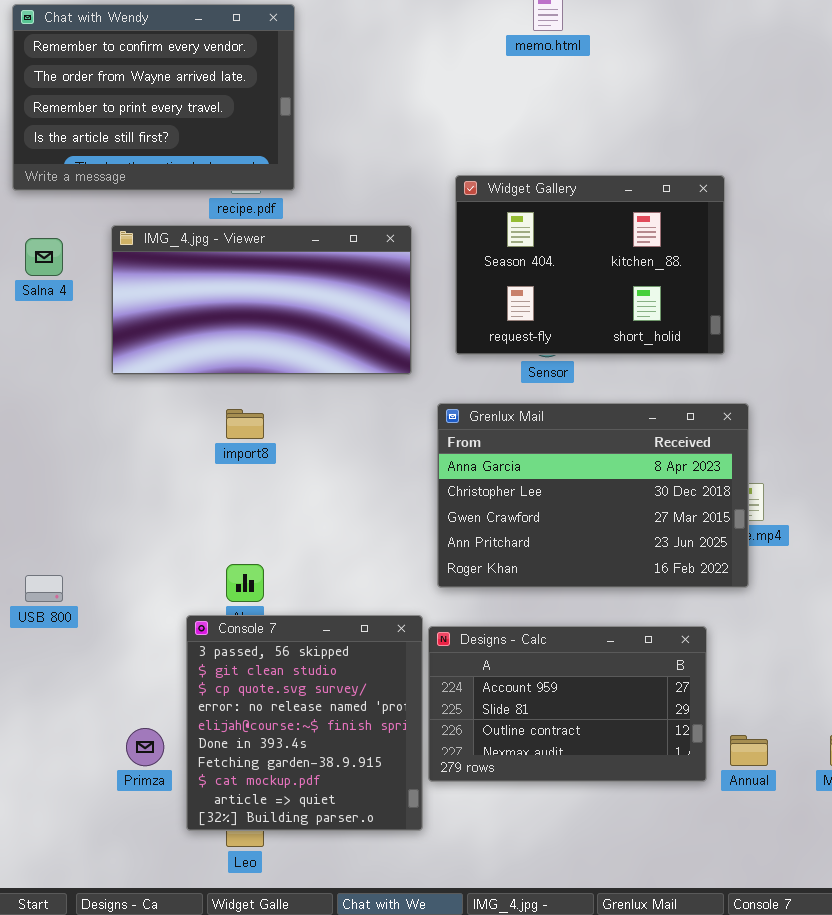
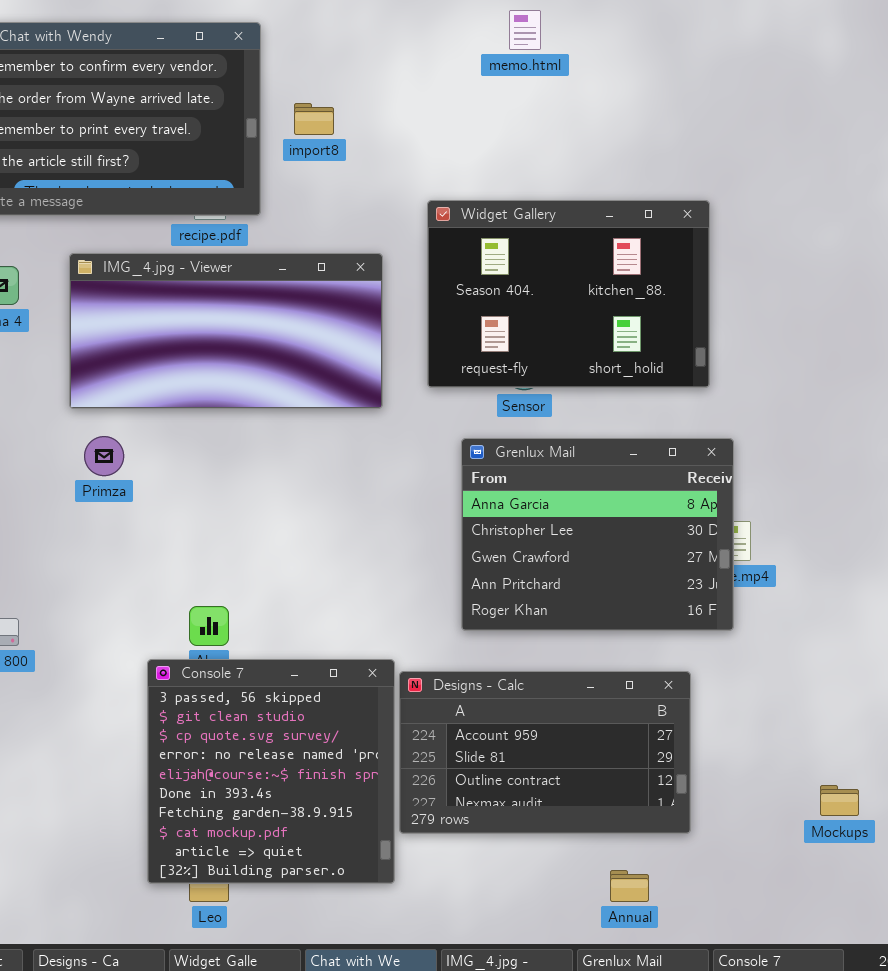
Grenlux Mail: [437,403,749,588] -> [461,438,734,631], resized
import8: [226,409,264,439] -> [294,103,334,135], moved
Primza: [126,728,164,766] -> [84,436,124,476], moved
Annual: [730,735,768,766] -> [610,870,649,902], moved

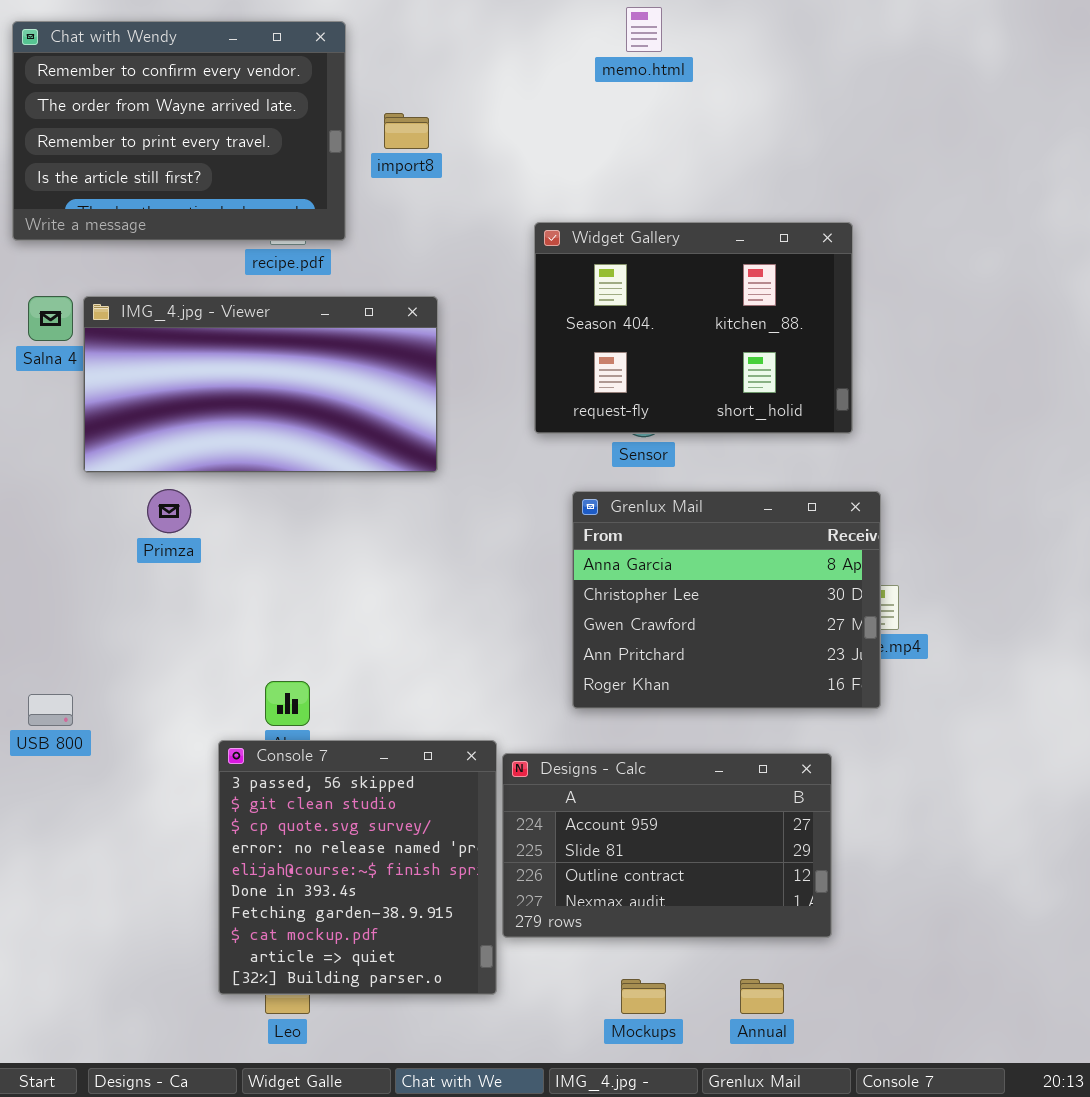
IMG_4.jpg - Viewer: [69,253,383,409] -> [83,296,438,473], moved
Mockups: [820,785,859,816] -> [621,979,666,1014], moved

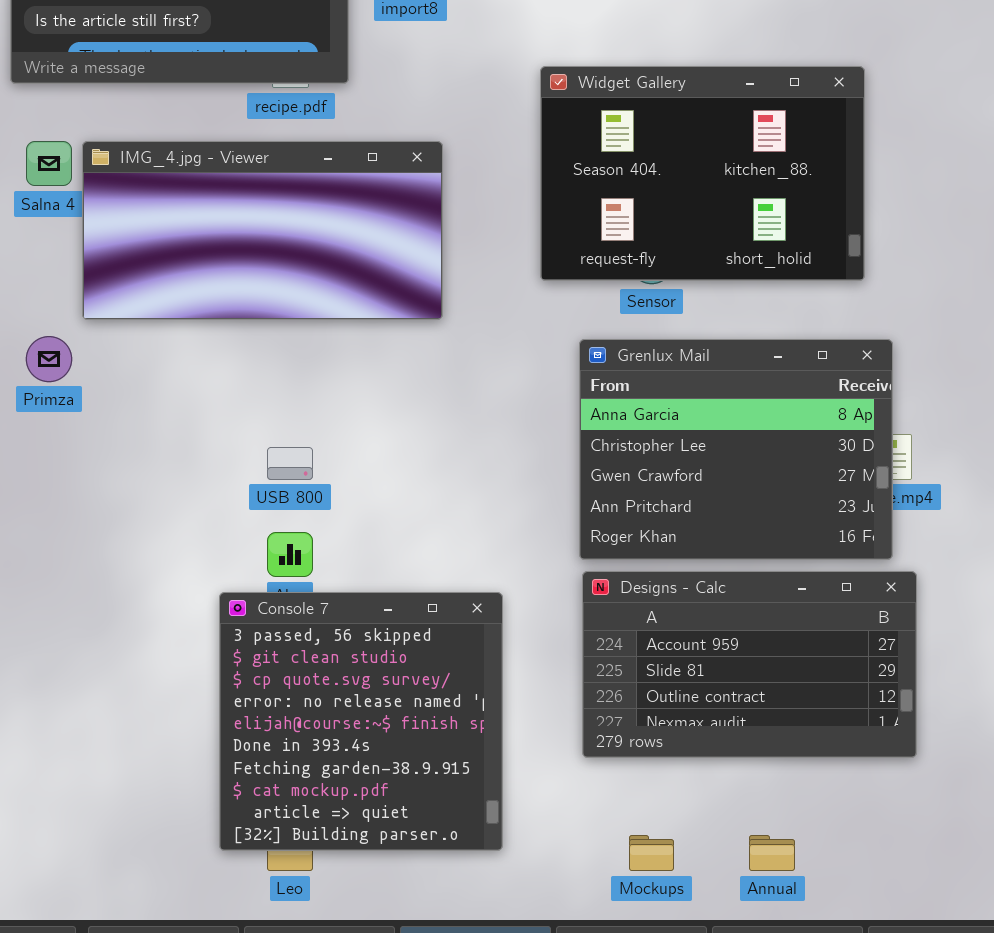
Primza: [147,489,191,533] -> [26,336,72,382], moved
USB 800: [28,694,73,726] -> [267,447,313,480], moved
Designs - Calc: [502,753,832,938] -> [582,571,917,758], moved

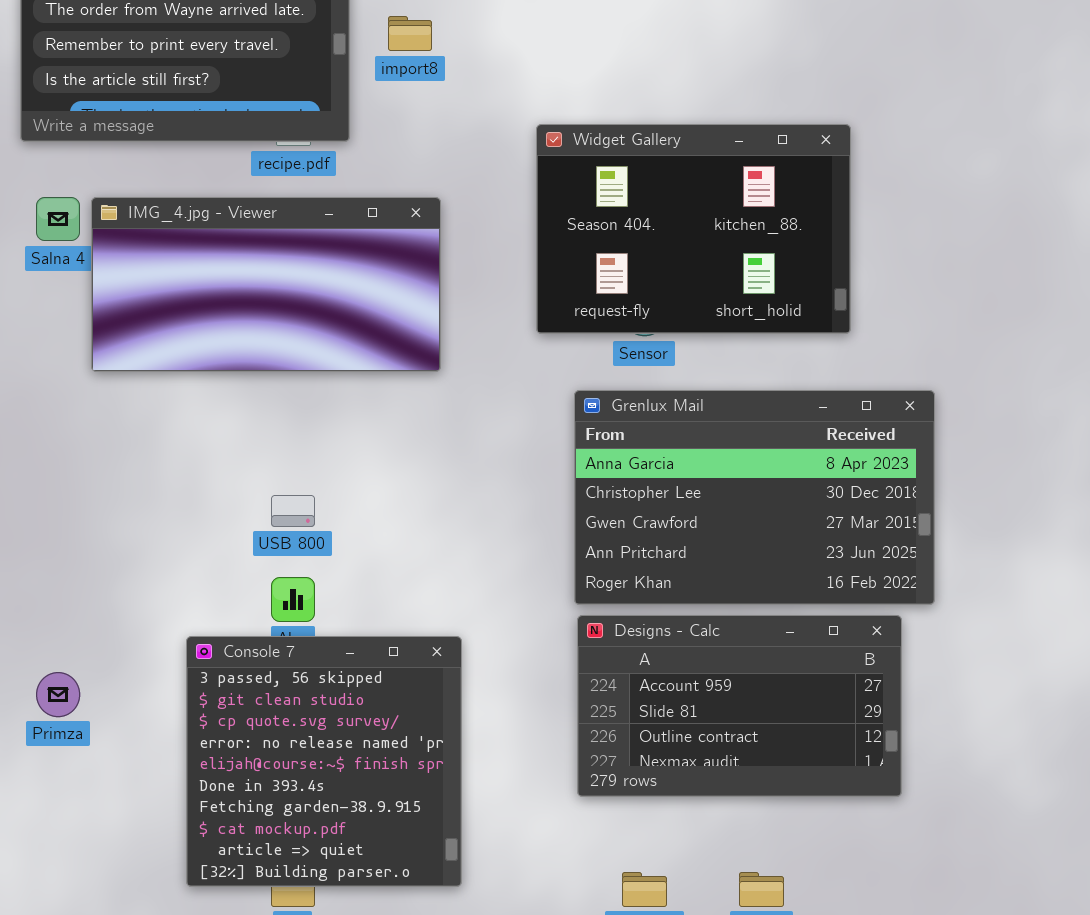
Primza: [26,336,72,382] -> [36,672,80,717], moved
Grenlux Mail: [579,339,893,560] -> [574,390,935,605], resized
Console 7: [219,592,503,851] -> [186,636,462,887], moved

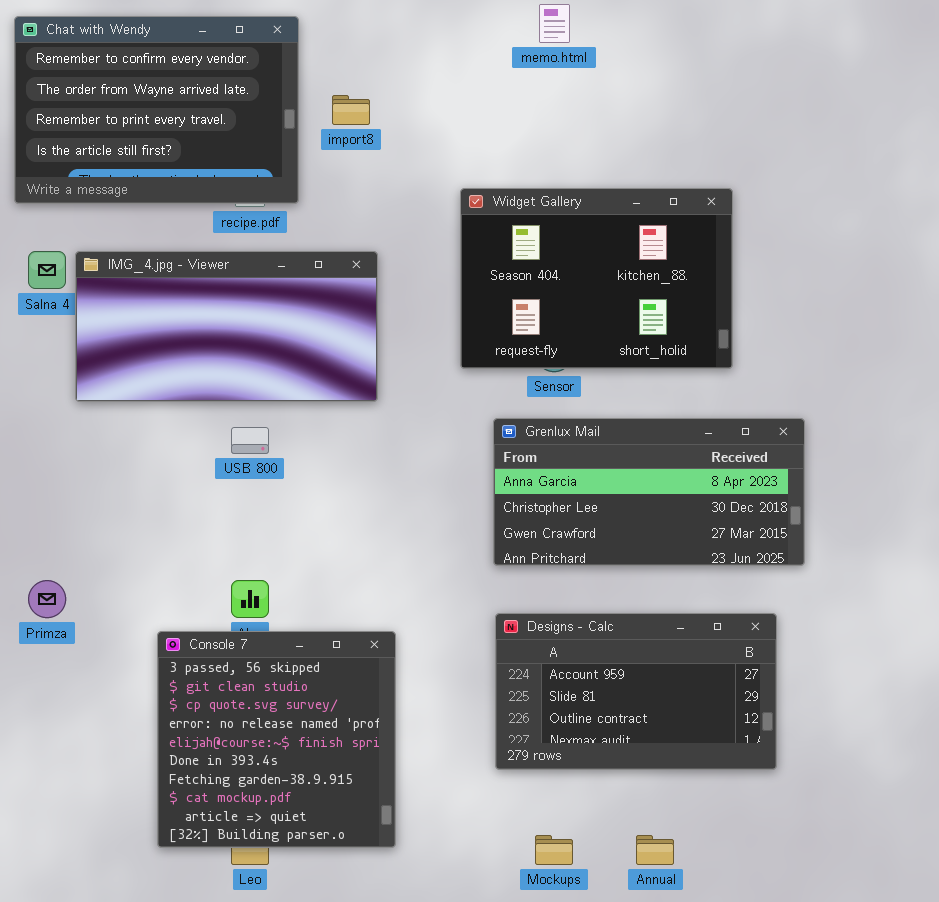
Grenlux Mail: [574,390,935,605] -> [493,418,805,566], resized
USB 800: [271,495,315,527] -> [231,427,269,454], moved
Primza: [36,672,80,717] -> [28,580,66,618], moved

